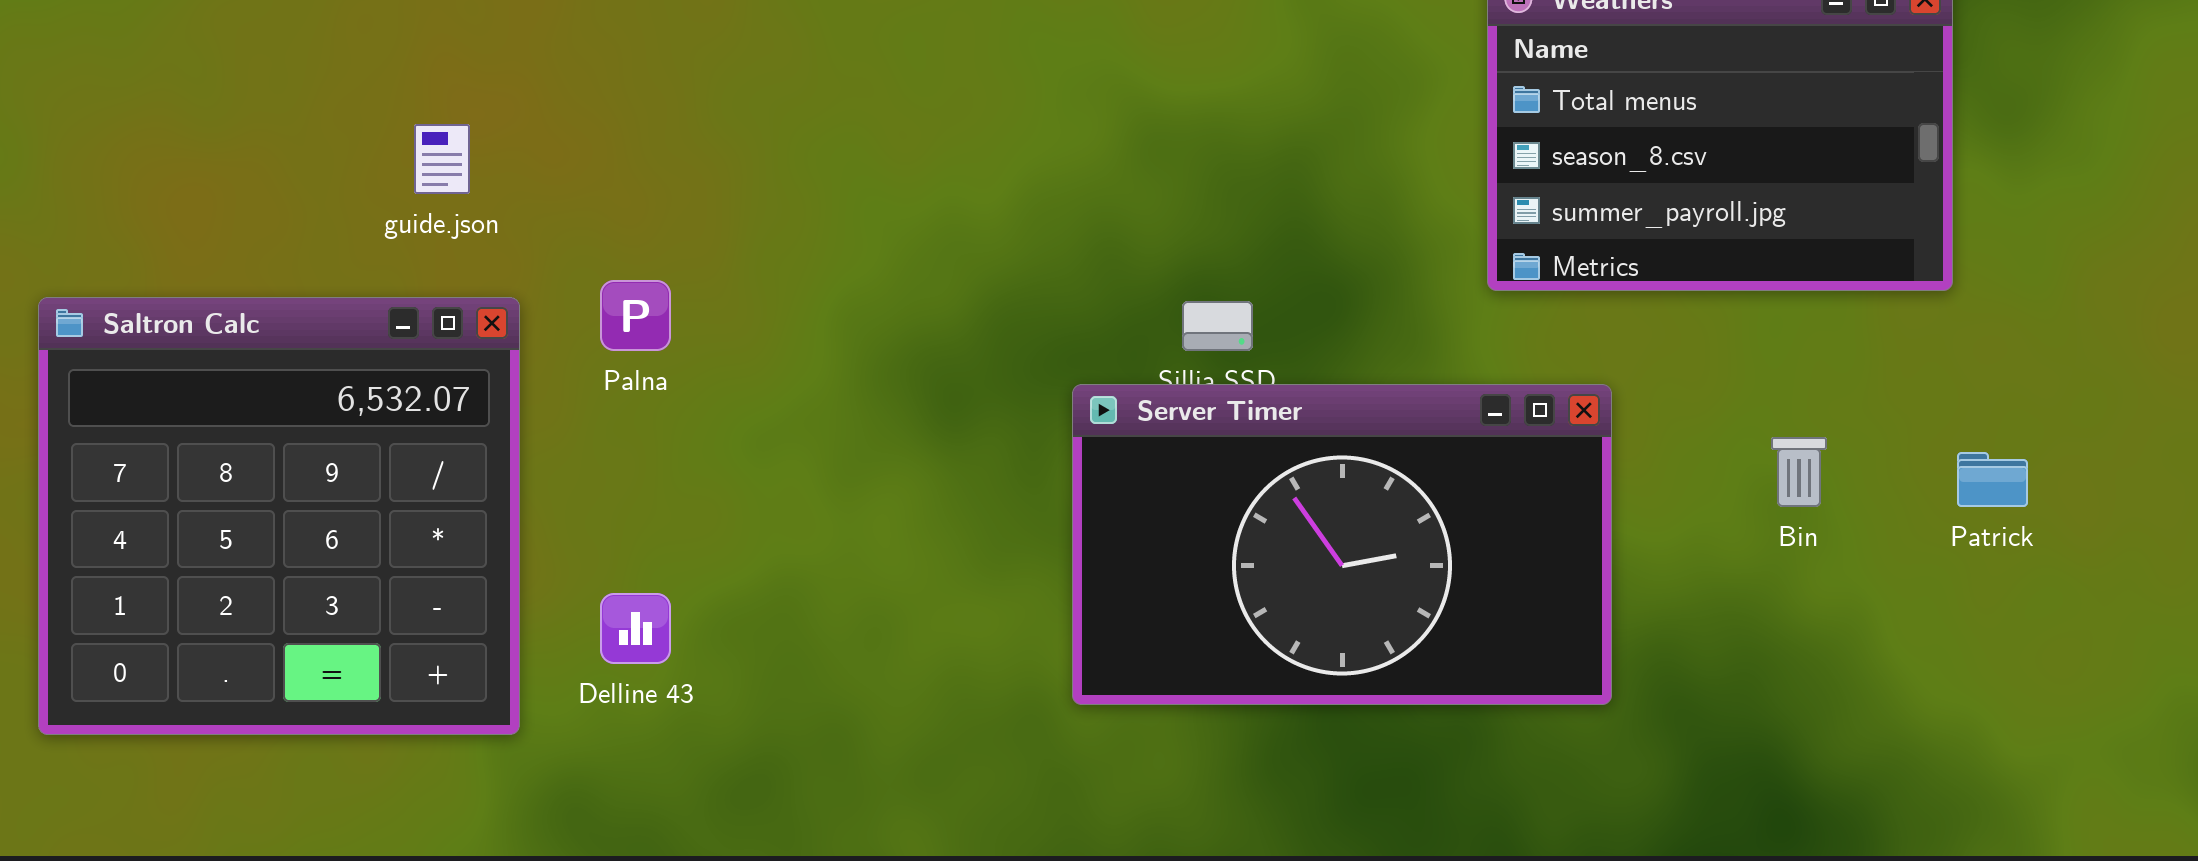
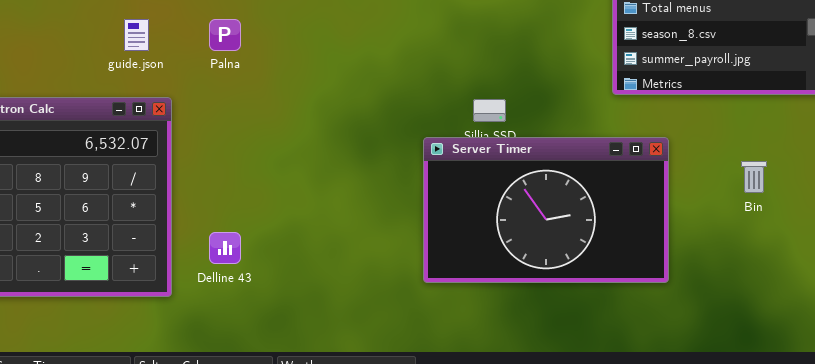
Palna: [600,280,671,351] -> [209,19,241,51], moved

